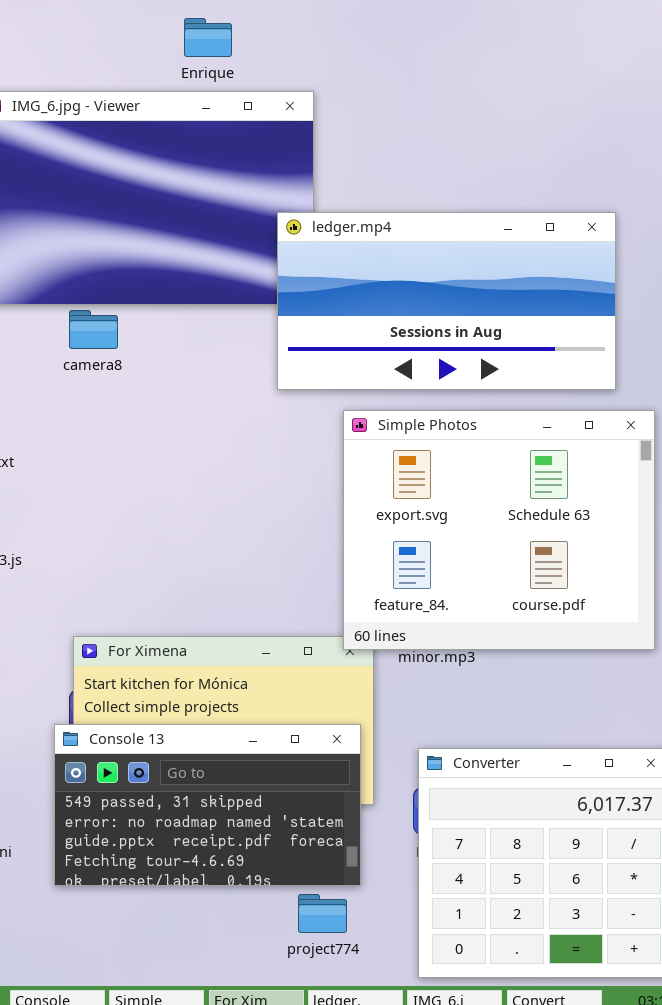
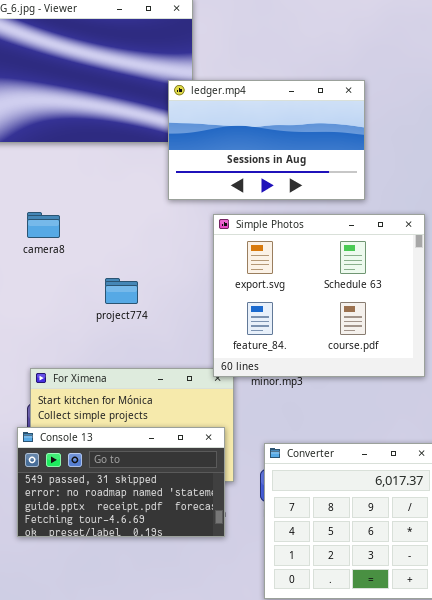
ledger.mp4: [277,212,616,390] -> [168,80,365,200], resized
camera8: [69,310,118,349] -> [27,212,60,238], moved
project774: [298,894,347,933] -> [105,278,138,304], moved

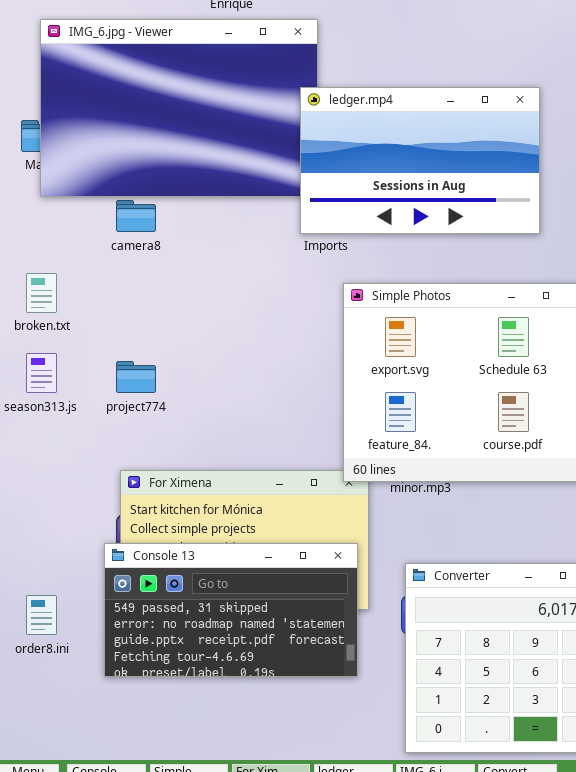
ledger.mp4: [168,80,365,200] -> [300,87,540,234], moved
camera8: [27,212,60,238] -> [116,200,156,232], moved
project774: [105,278,138,304] -> [116,361,156,393], moved

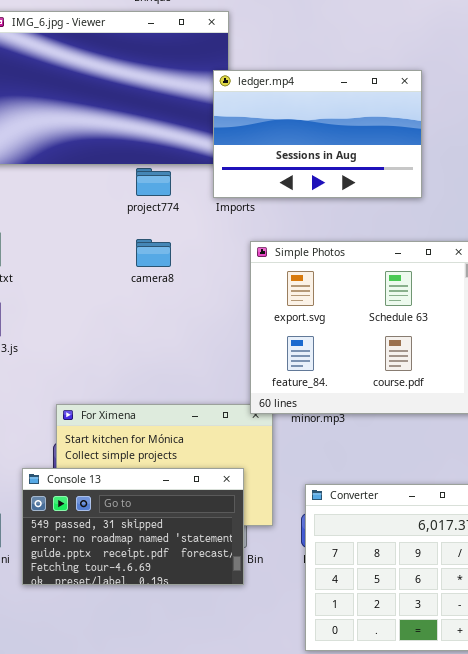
camera8: [116,200,156,232] -> [136,239,171,267], moved
project774: [116,361,156,393] -> [136,168,171,196], moved
Console 13: [104,543,358,677] -> [22,468,244,585], moved

